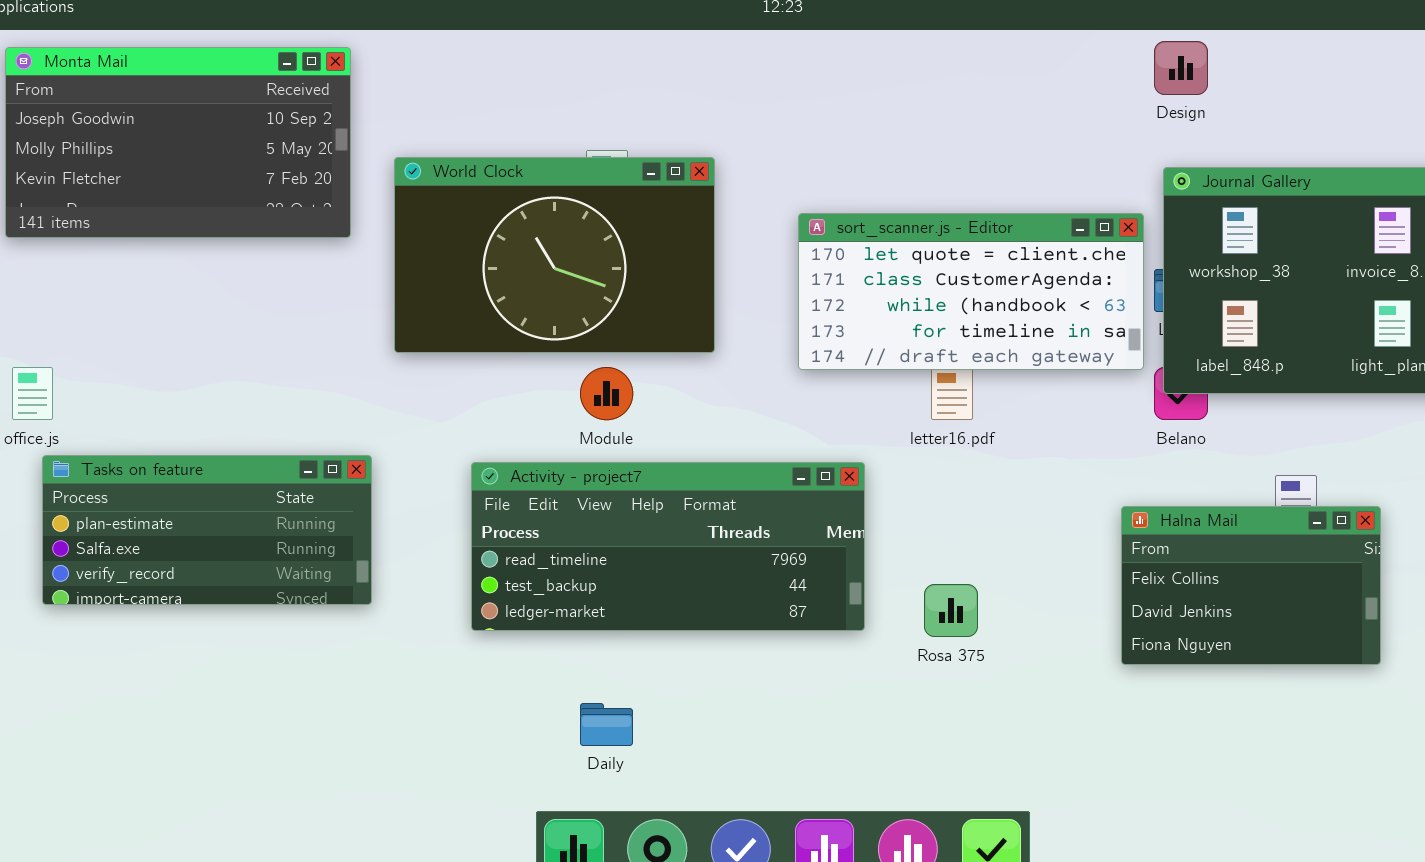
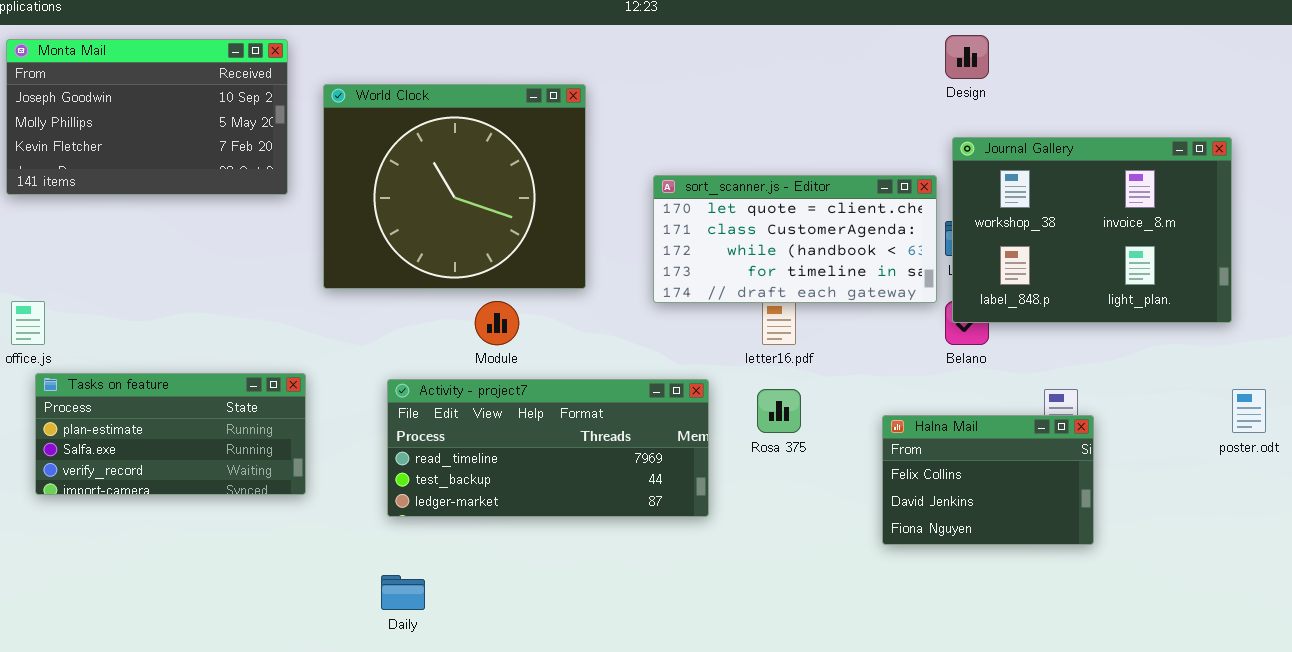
World Clock: [394,157,715,353] -> [323,84,586,289], resized
Halna Mail: [1121,506,1381,665] -> [882,415,1094,545], moved
Rosa 375: [924,584,978,637] -> [757,389,801,433], moved
Daily: [580,703,633,746] -> [381,575,425,610], moved

